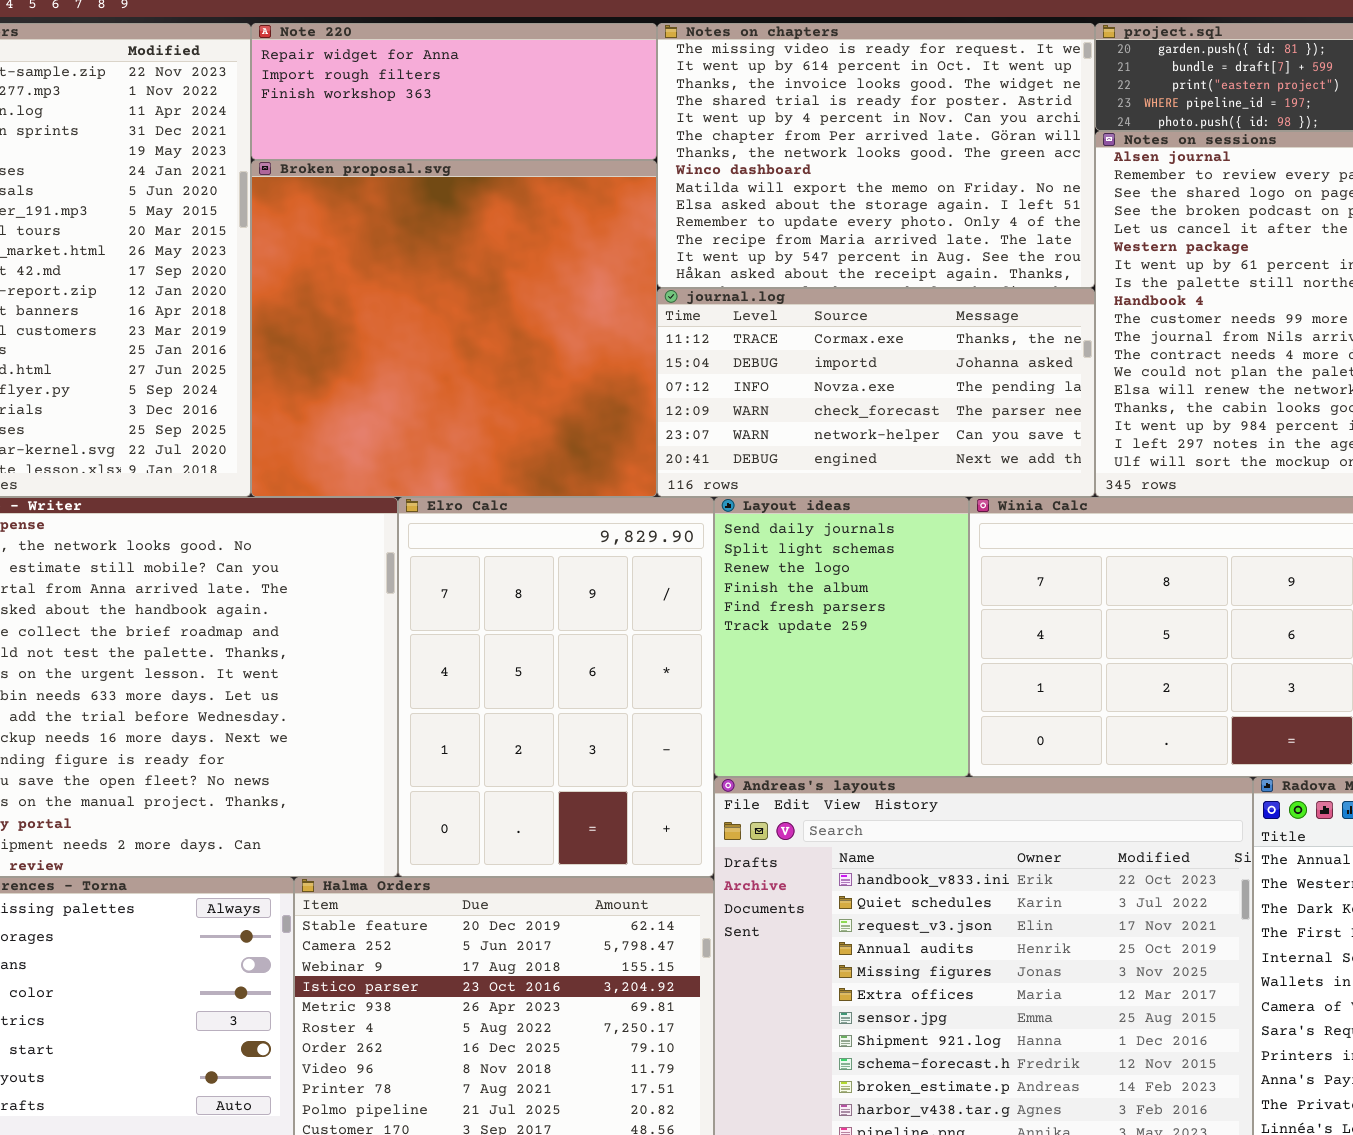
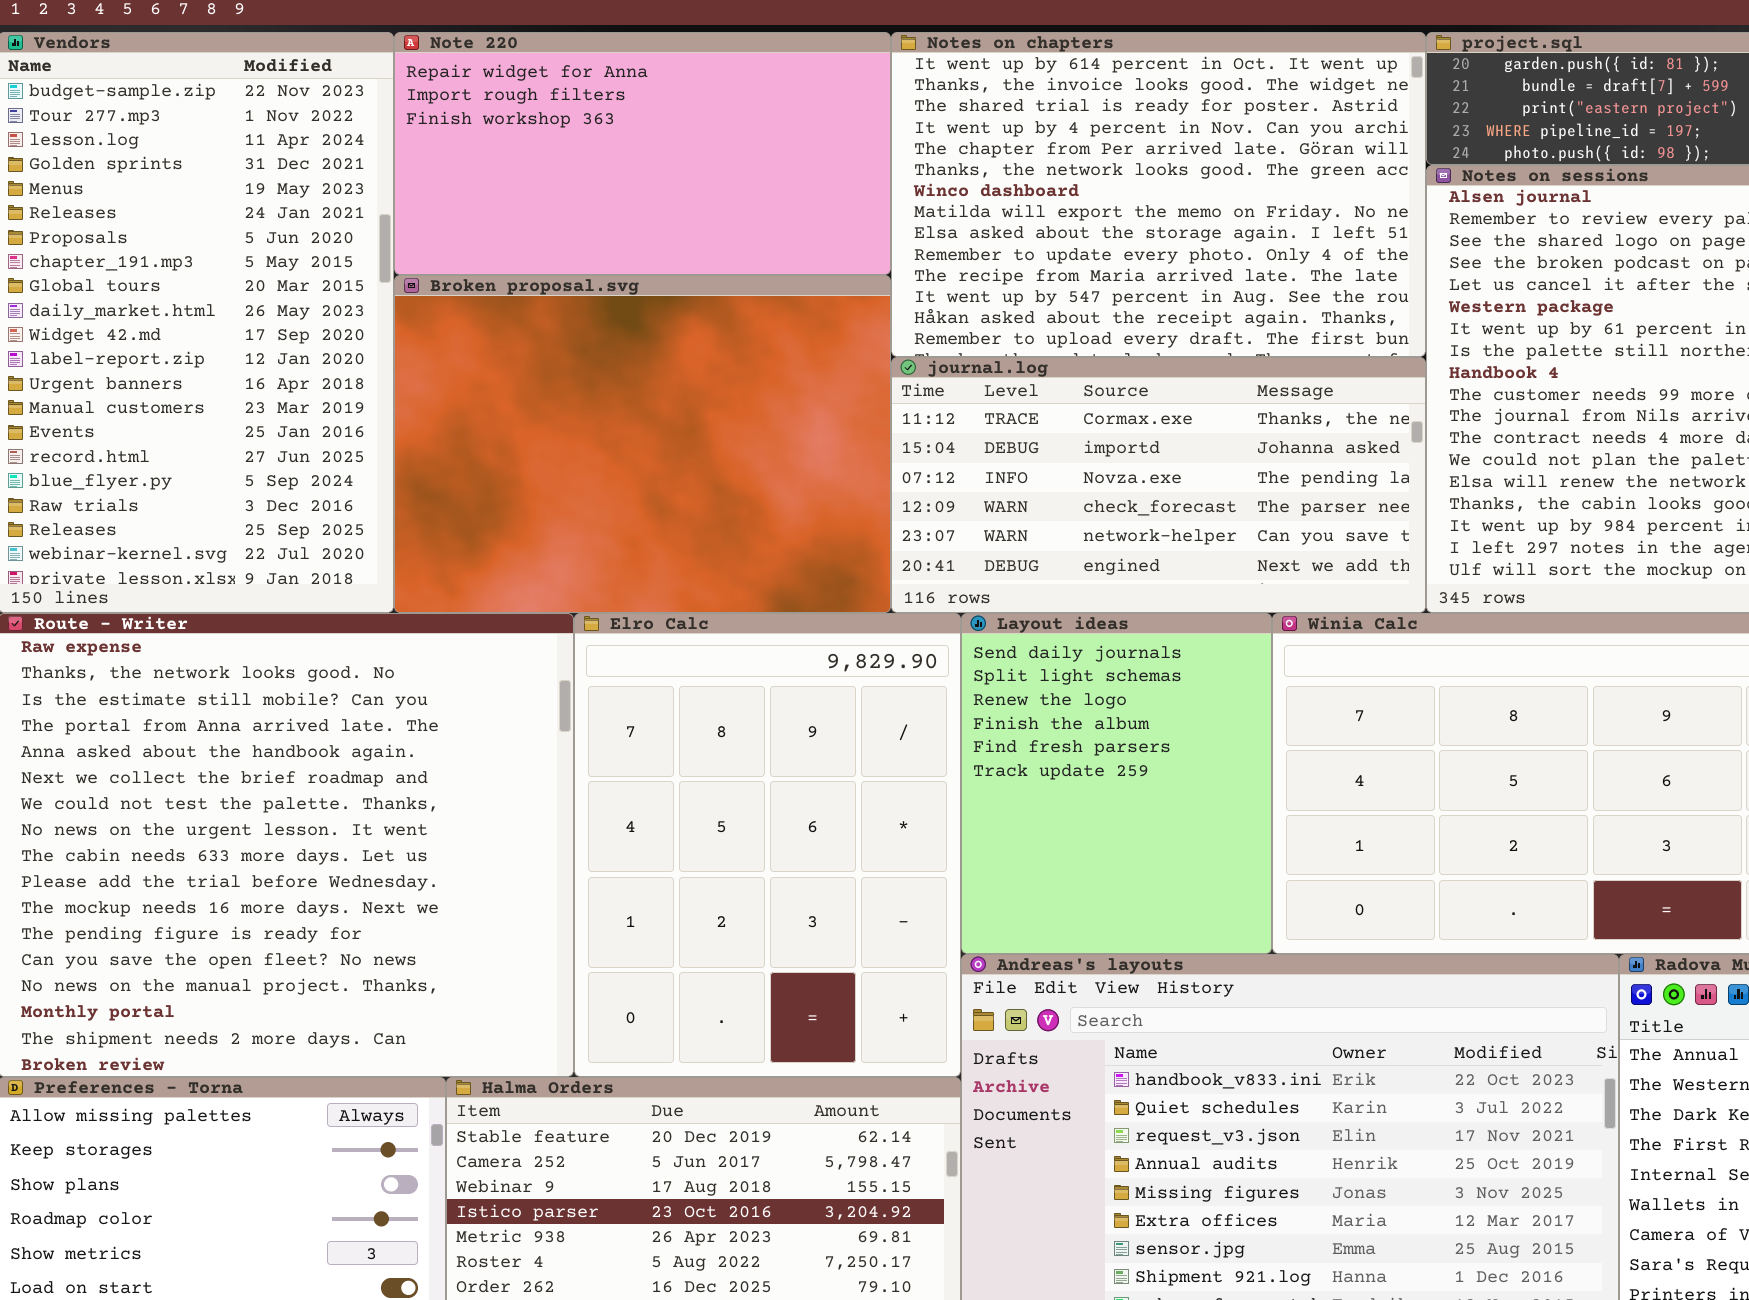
Note 220: [251,23,657,160] -> [394,32,891,275], resized
Notes on chapters: [657,23,1095,288] -> [891,32,1426,357], scrolled down 1 row
Broken proposal.svg: [251,160,657,497] -> [394,275,891,613], resized

